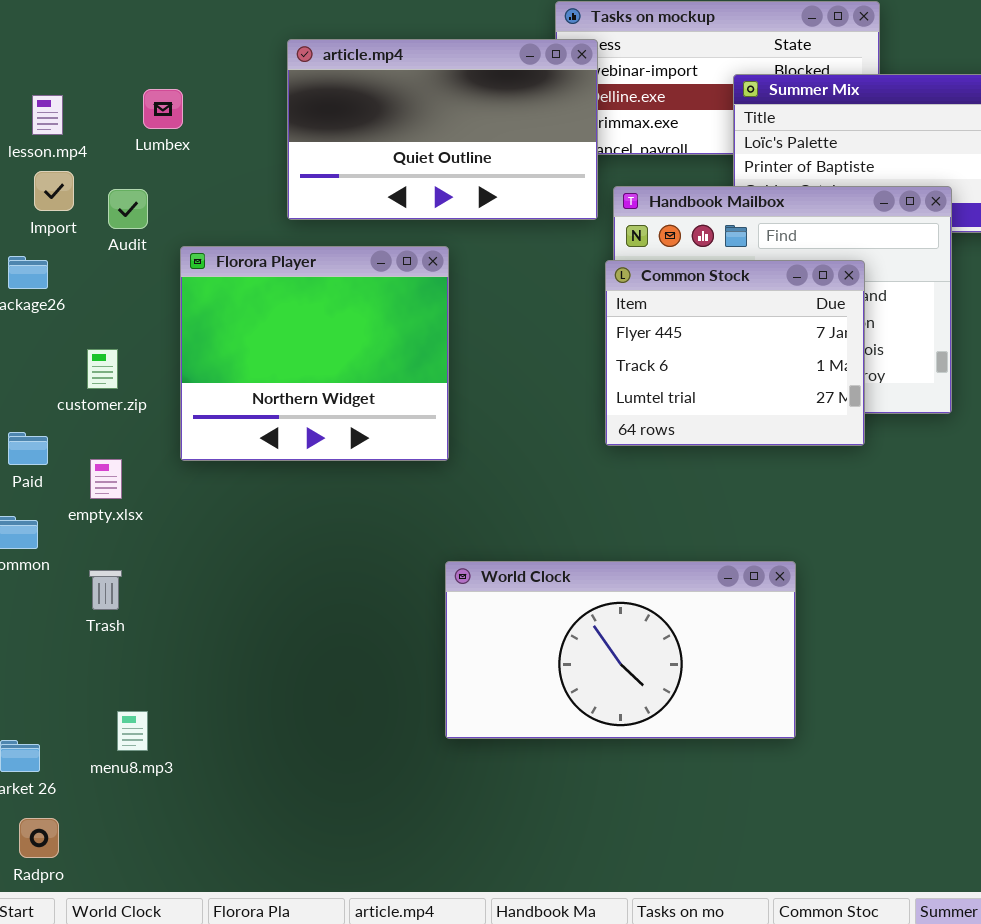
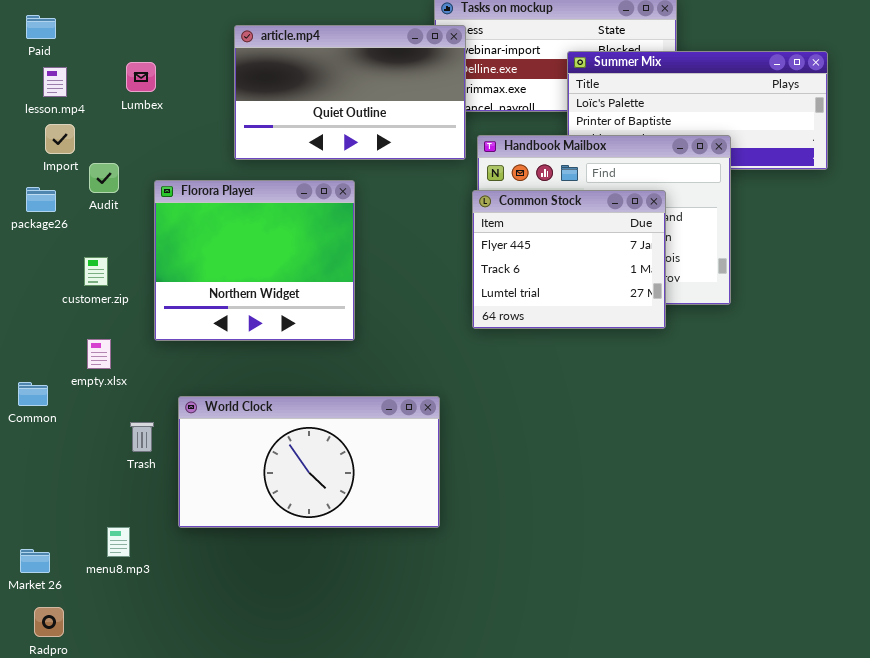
Audit: [108,189,148,229] -> [89,163,119,193], moved
Paid: [8,432,48,465] -> [26,15,56,39], moved
World Clock: [445,561,796,739] -> [178,396,440,528], moved
Trash: [89,570,122,610] -> [130,422,154,452], moved

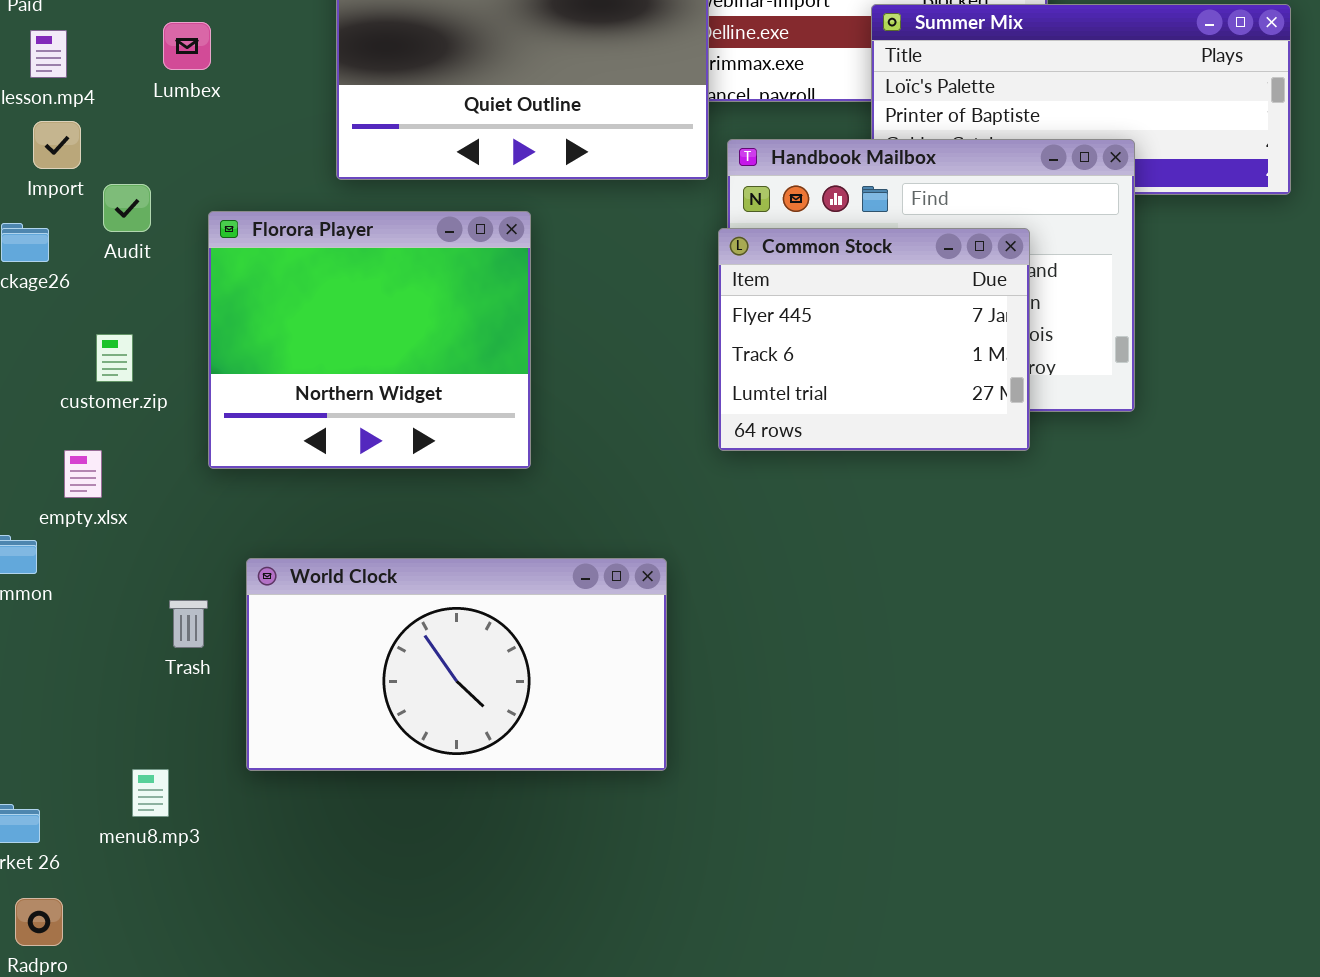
empty.xlsx: [87,339,111,369] -> [64,450,102,498], moved

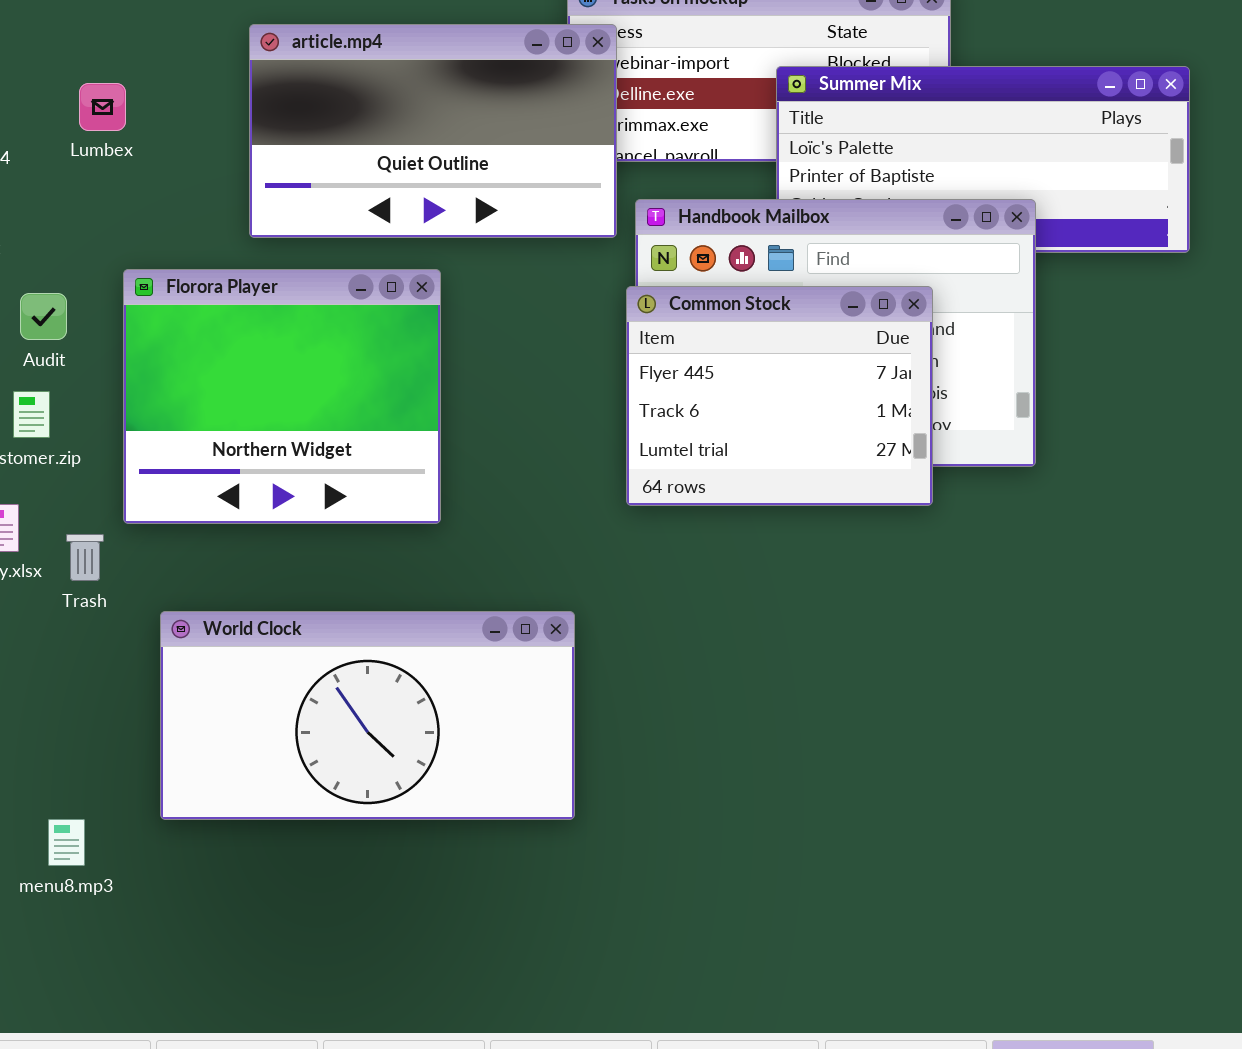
Audit: [103,184,151,232] -> [20,293,67,340], moved
Trash: [169,600,208,648] -> [66,534,104,581], moved

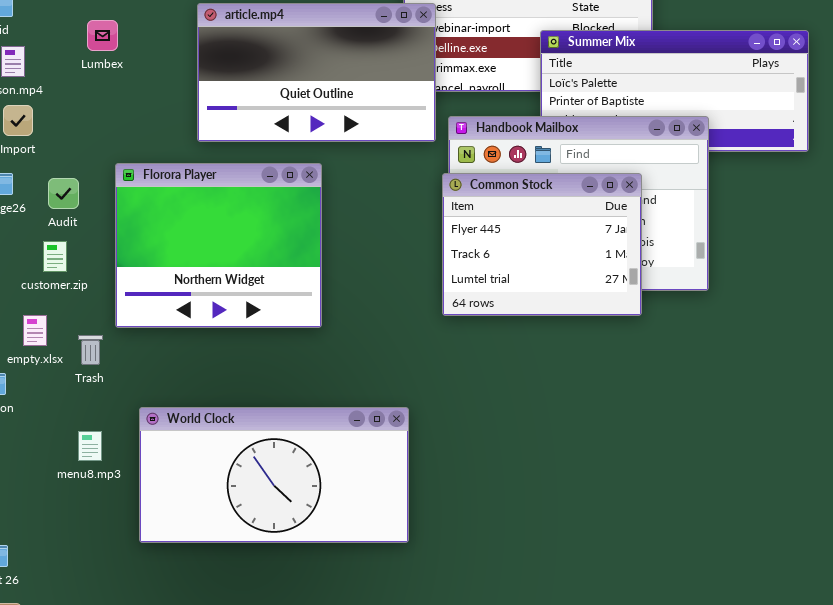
Lumbex: [79,83,126,131] -> [87,20,118,51], moved
World Clock: [160,611,575,820] -> [139,407,409,543], moved
menu8.mp3: [48,819,85,866] -> [78,431,102,461], moved

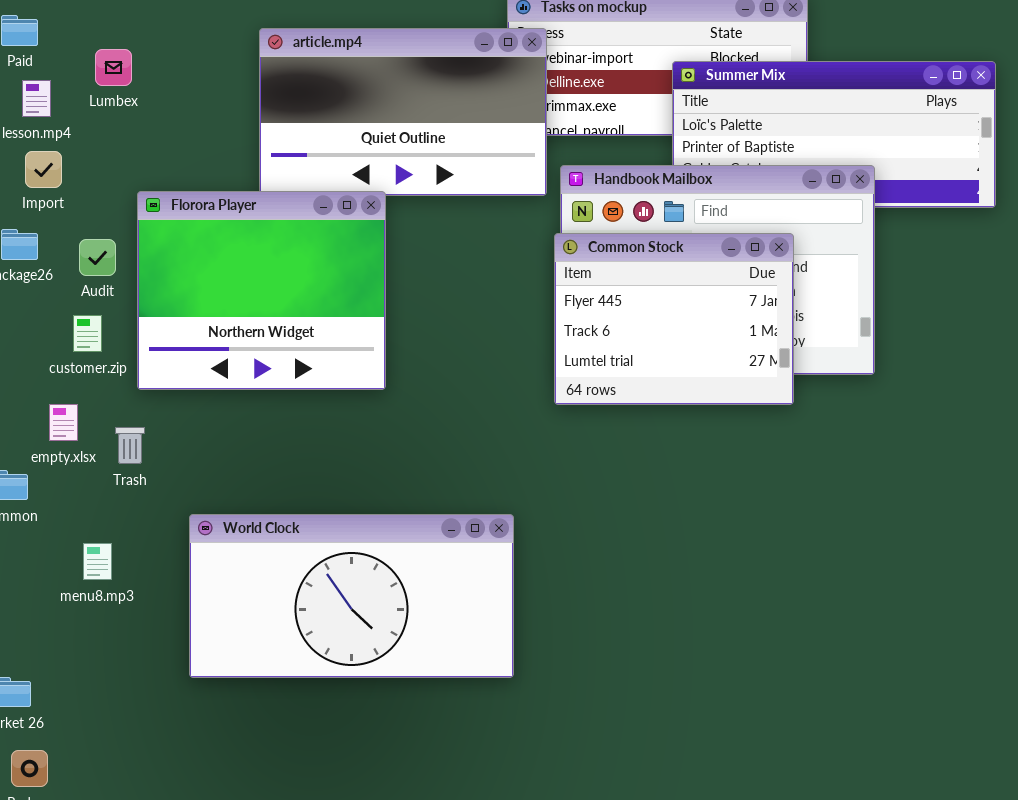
Lumbex: [87,20,118,51] -> [95,49,132,86], moved
Florora Player: [115,163,322,328] -> [137,191,386,390], moved
menu8.mp3: [78,431,102,461] -> [83,543,112,580], moved

